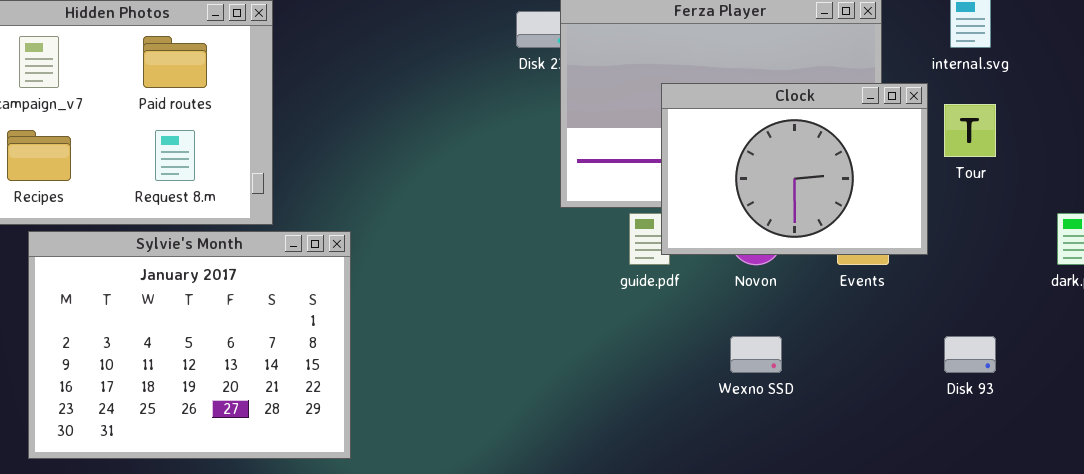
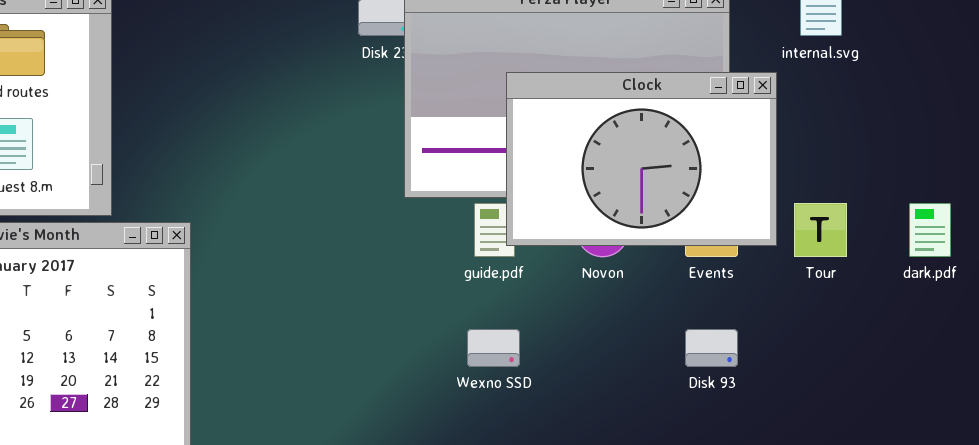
Tour: [944,104,996,157] -> [794,203,847,257], moved
Wexno SSD: [730,336,782,373] -> [467,329,520,367], moved
Disk 93: [944,336,996,373] -> [685,329,738,367], moved

